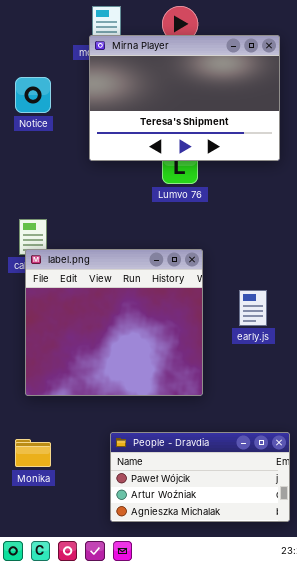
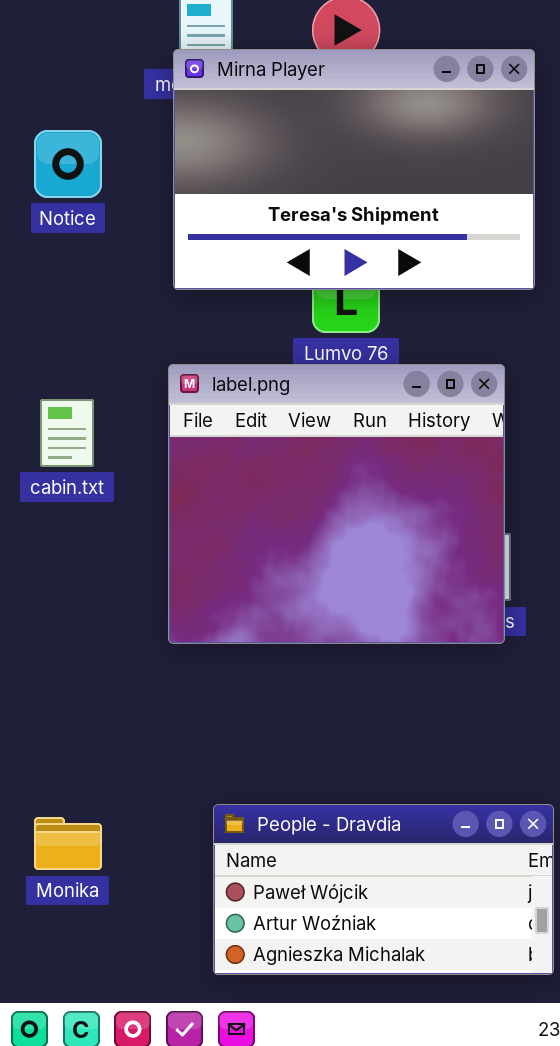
label.png: [25,249,203,396] -> [168,364,505,644], moved

